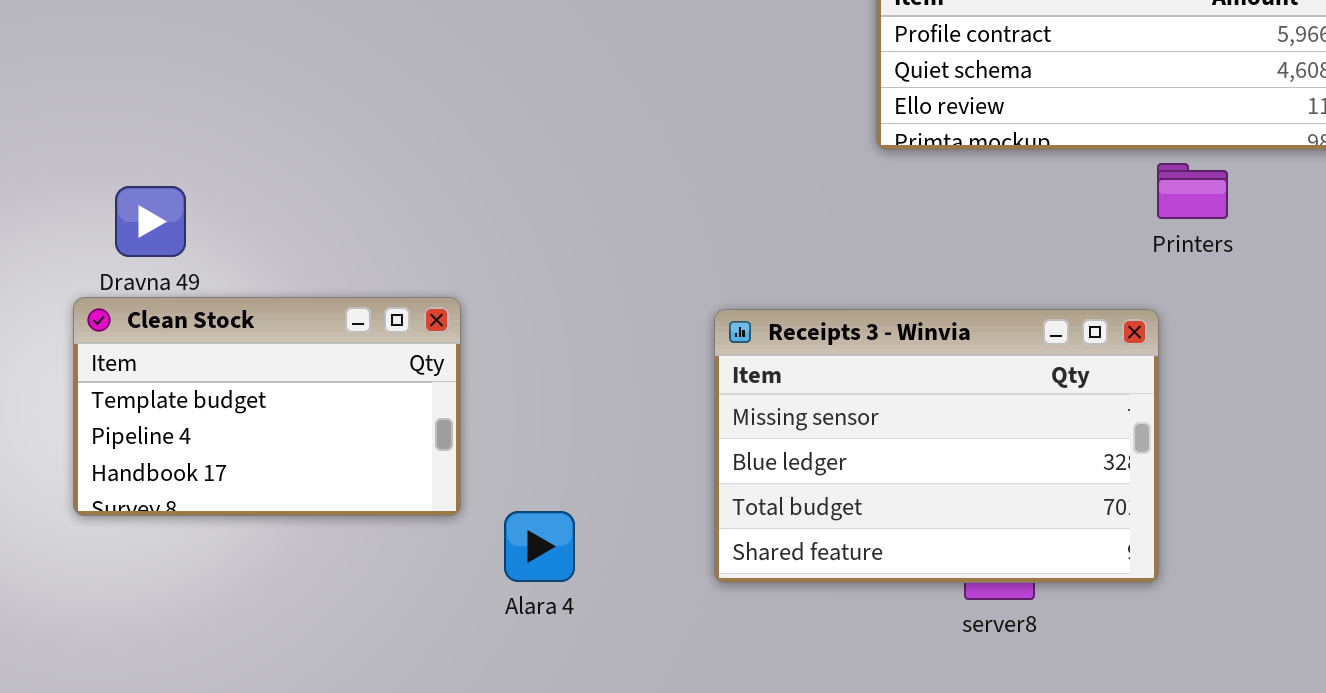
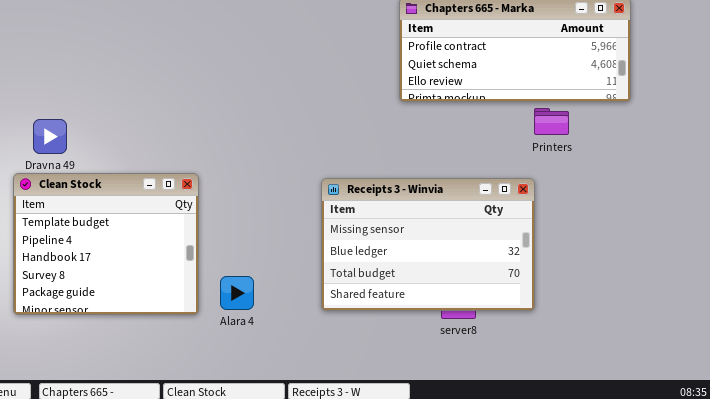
Clean Stock: [73,297,461,516] -> [13,173,199,315], resized

